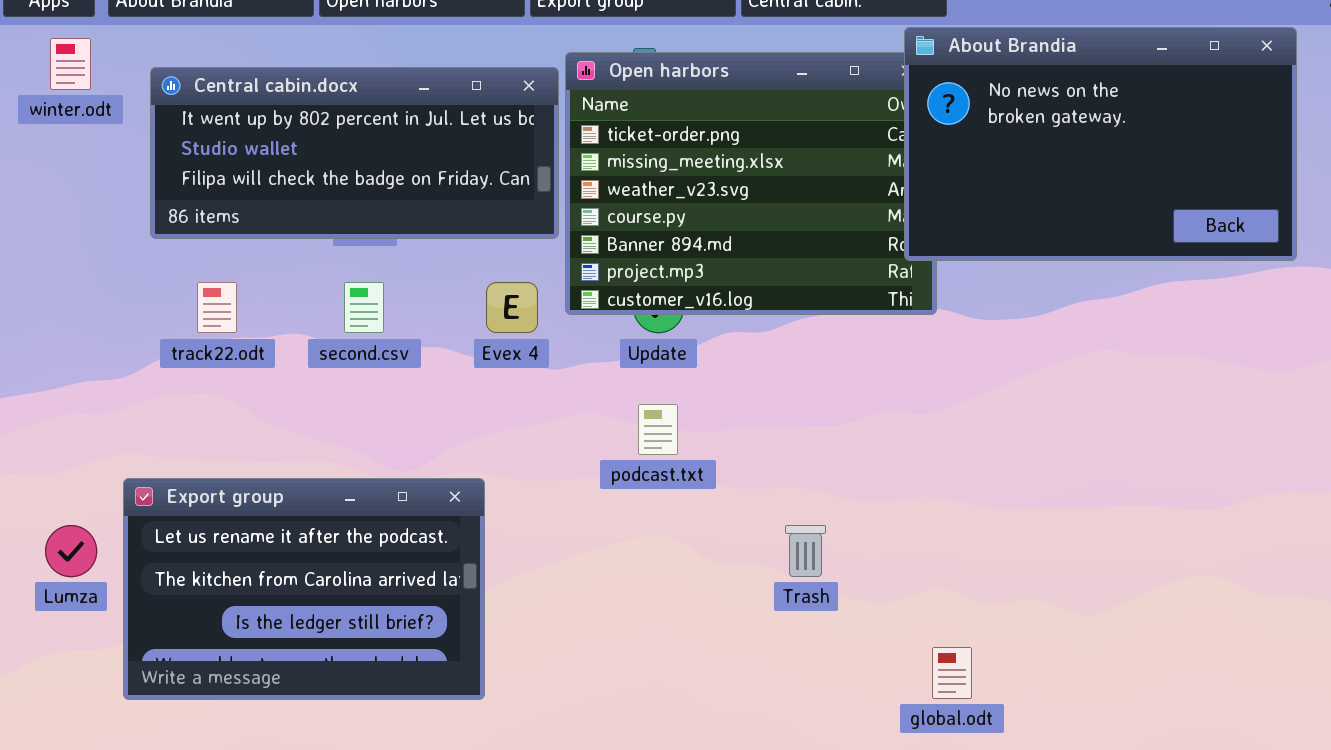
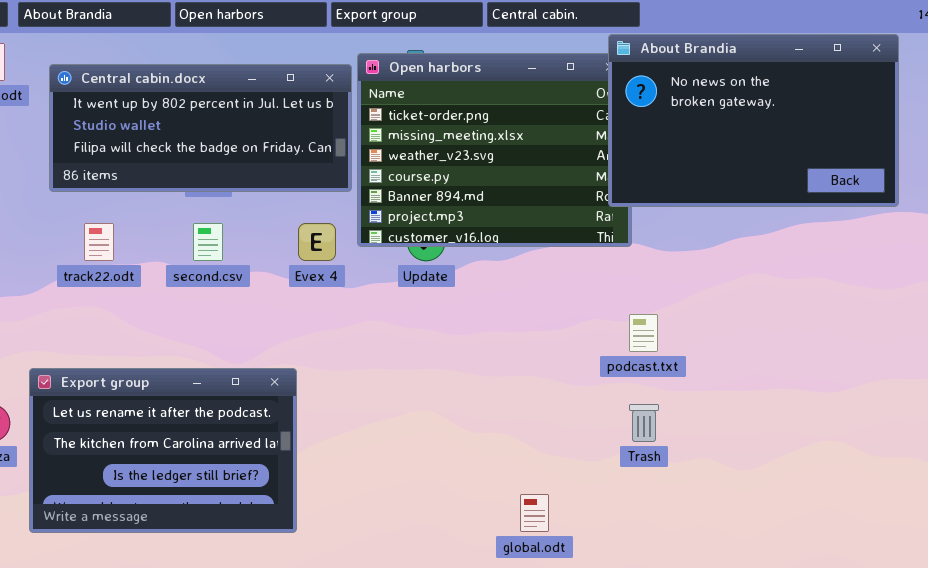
podcast.txt: [638,404,678,455] -> [629,314,658,352], moved
Trash: [785,525,826,577] -> [629,404,659,442], moved
global.odt: [932,647,972,699] -> [520,494,549,532], moved

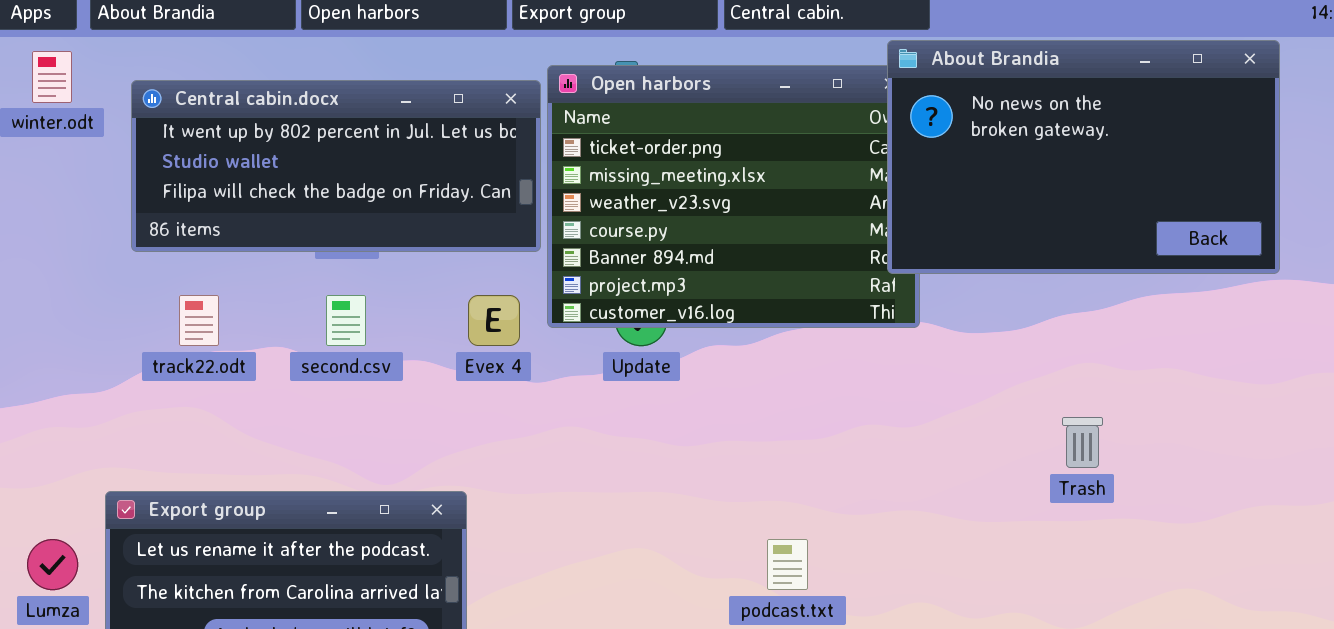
podcast.txt: [629,314,658,352] -> [767,539,808,590], moved
Trash: [629,404,659,442] -> [1062,417,1103,468], moved

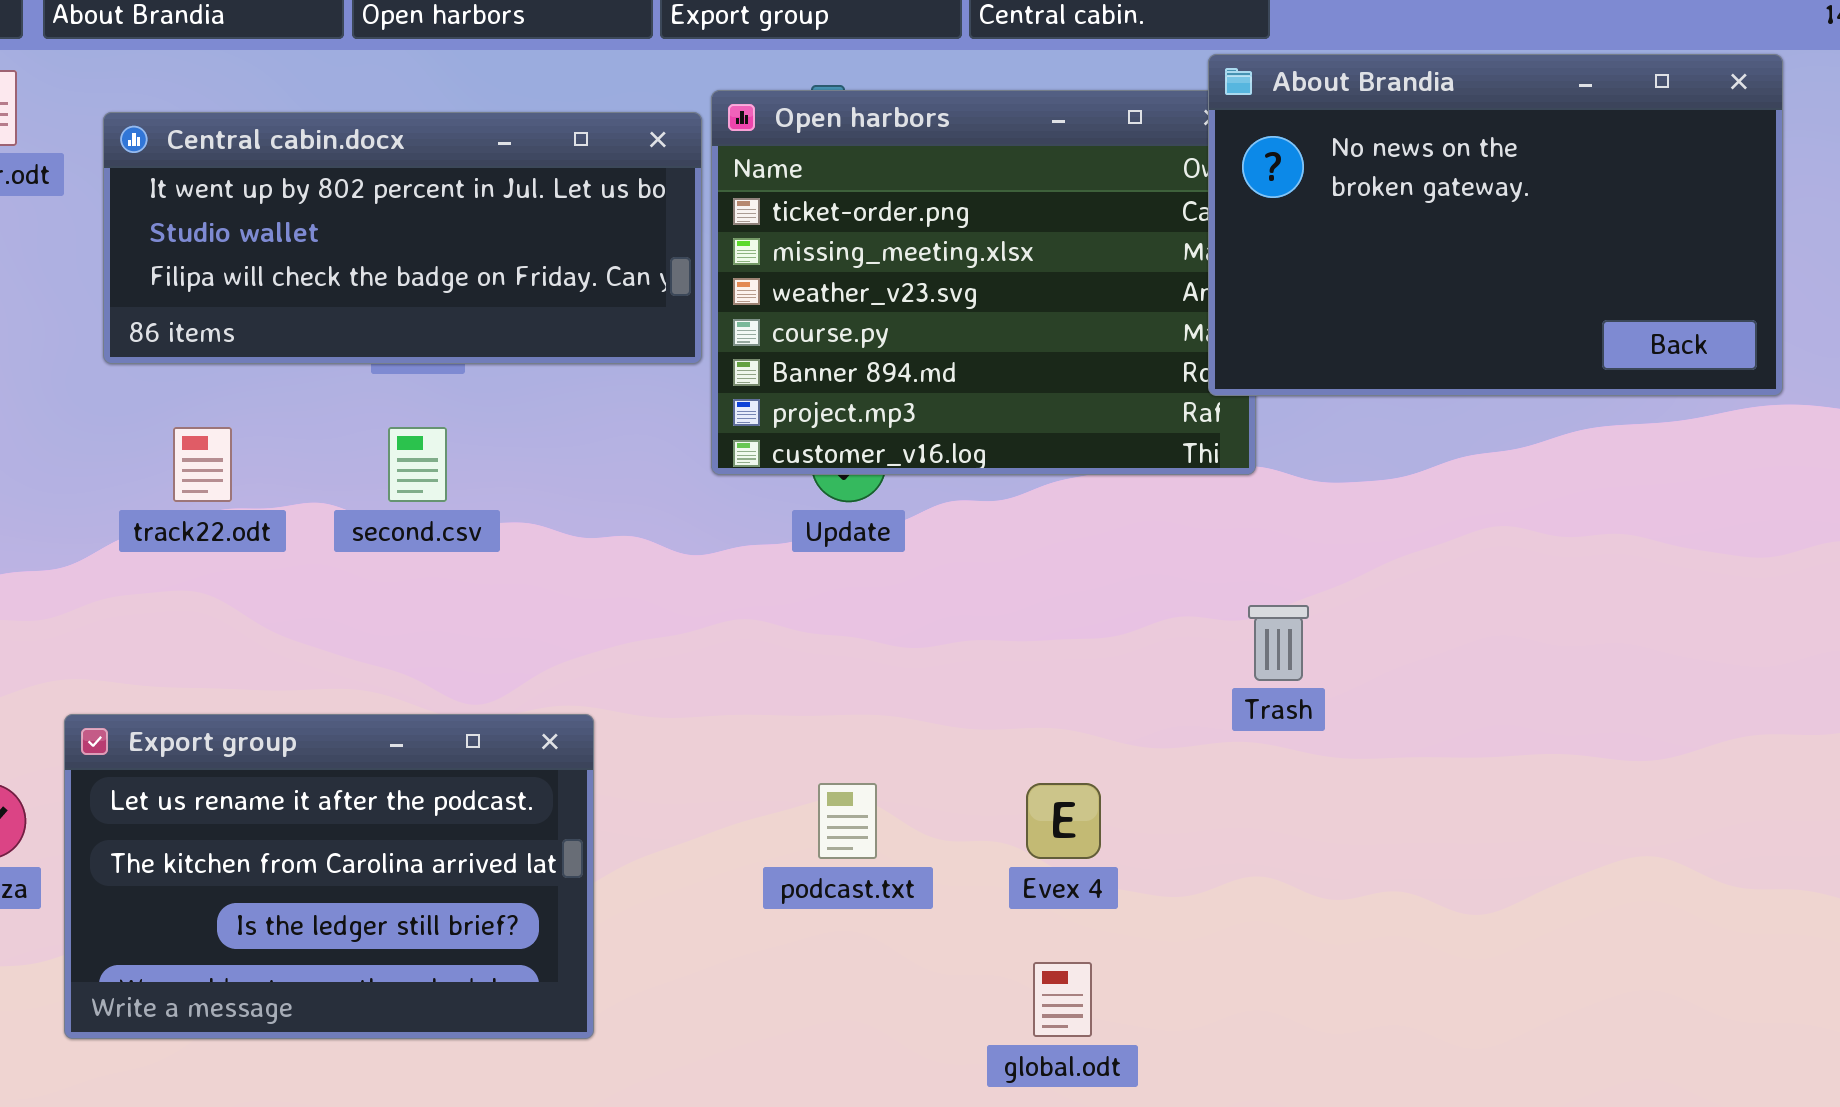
Evex 4: [468,295,520,346] -> [1026,783,1101,859], moved
Trash: [1062,417,1103,468] -> [1248,605,1309,681], moved
podcast.txt: [767,539,808,590] -> [818,783,877,859], moved

